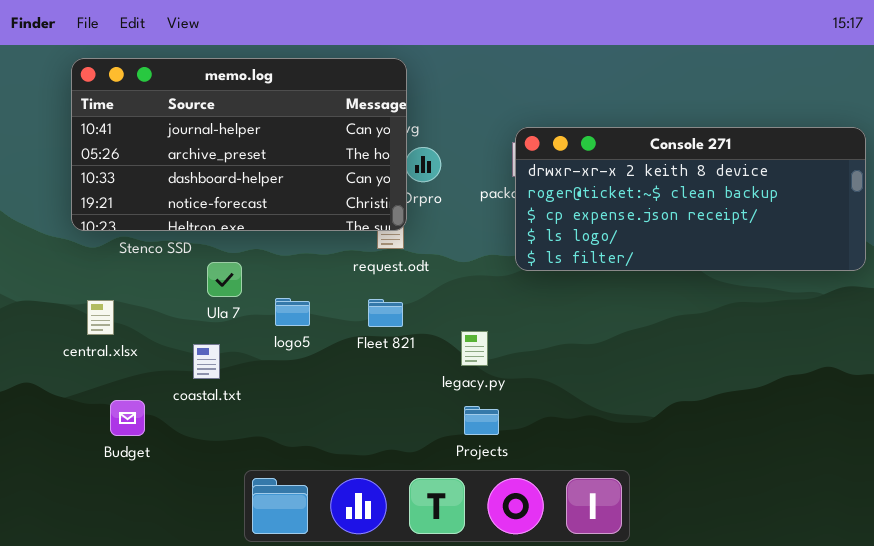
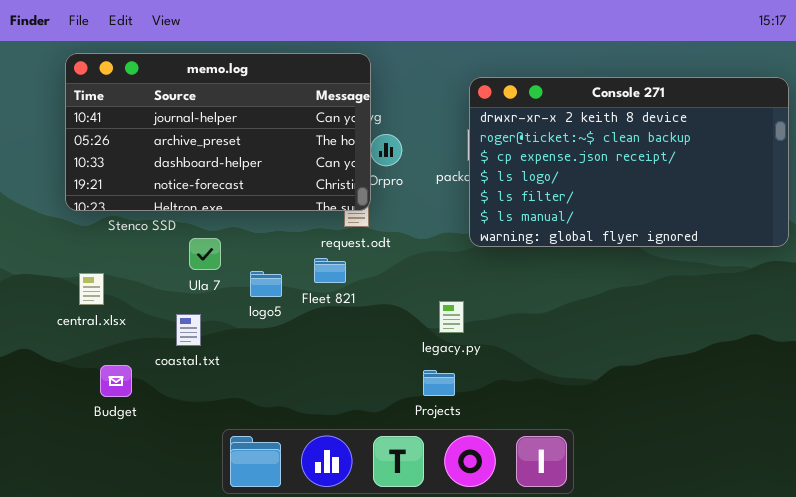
Console 271: [515,127,866,271] -> [469,77,789,247], resized
Fleet 821: [368,299,403,327] -> [314,258,346,283], moved
legacy.py: [461,331,488,366] -> [439,301,464,333], moved

